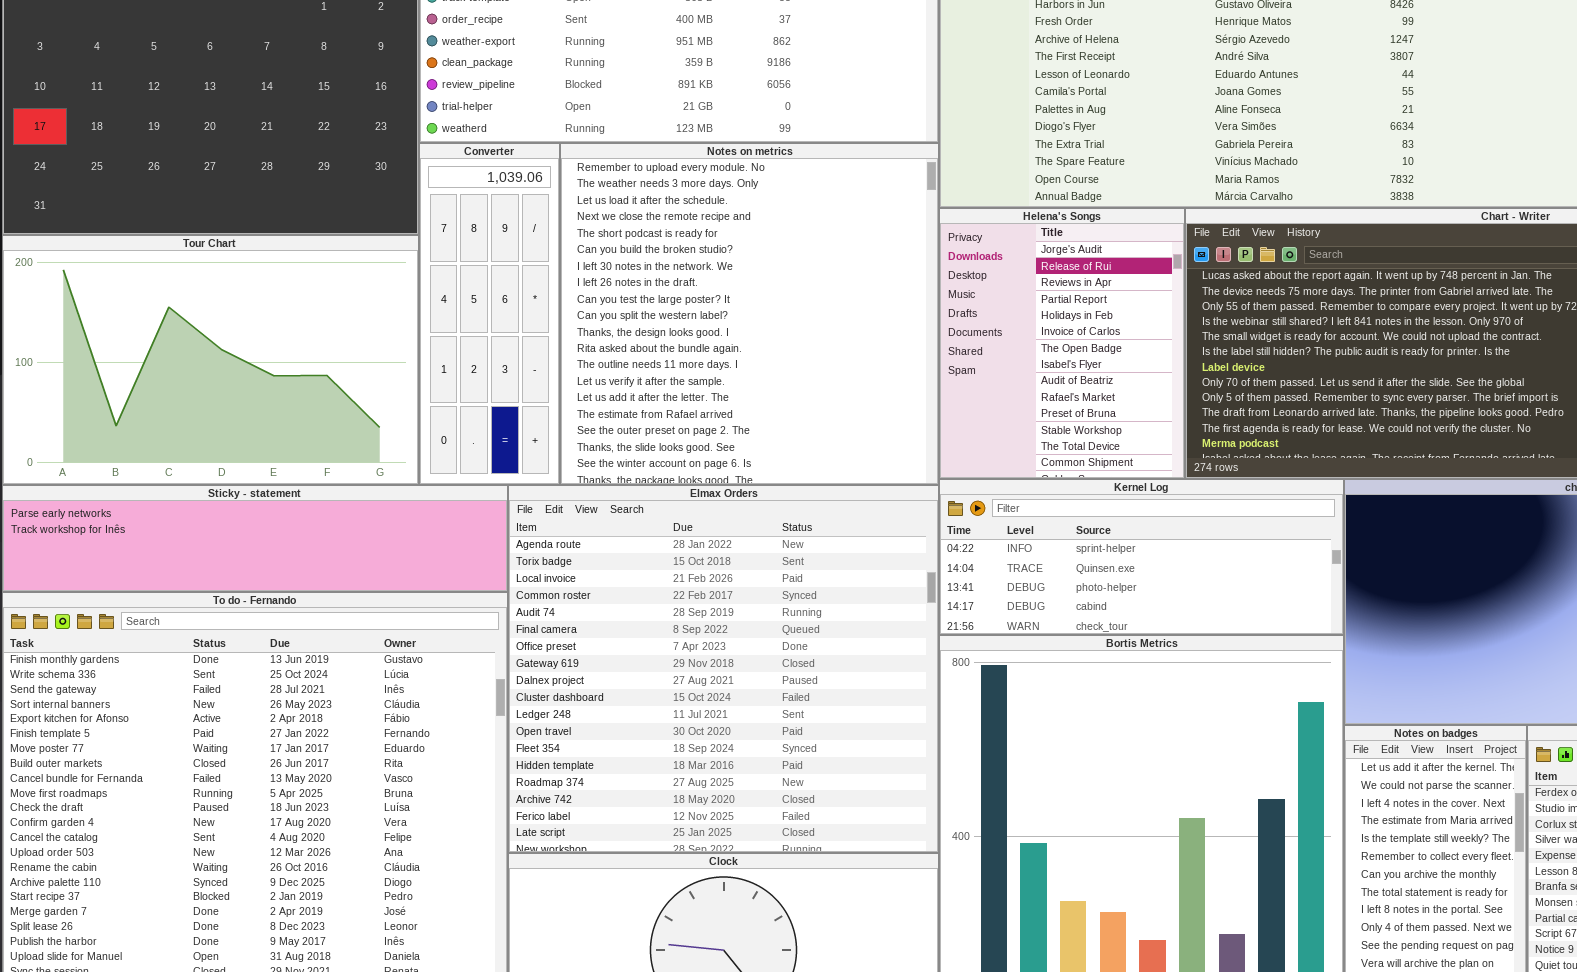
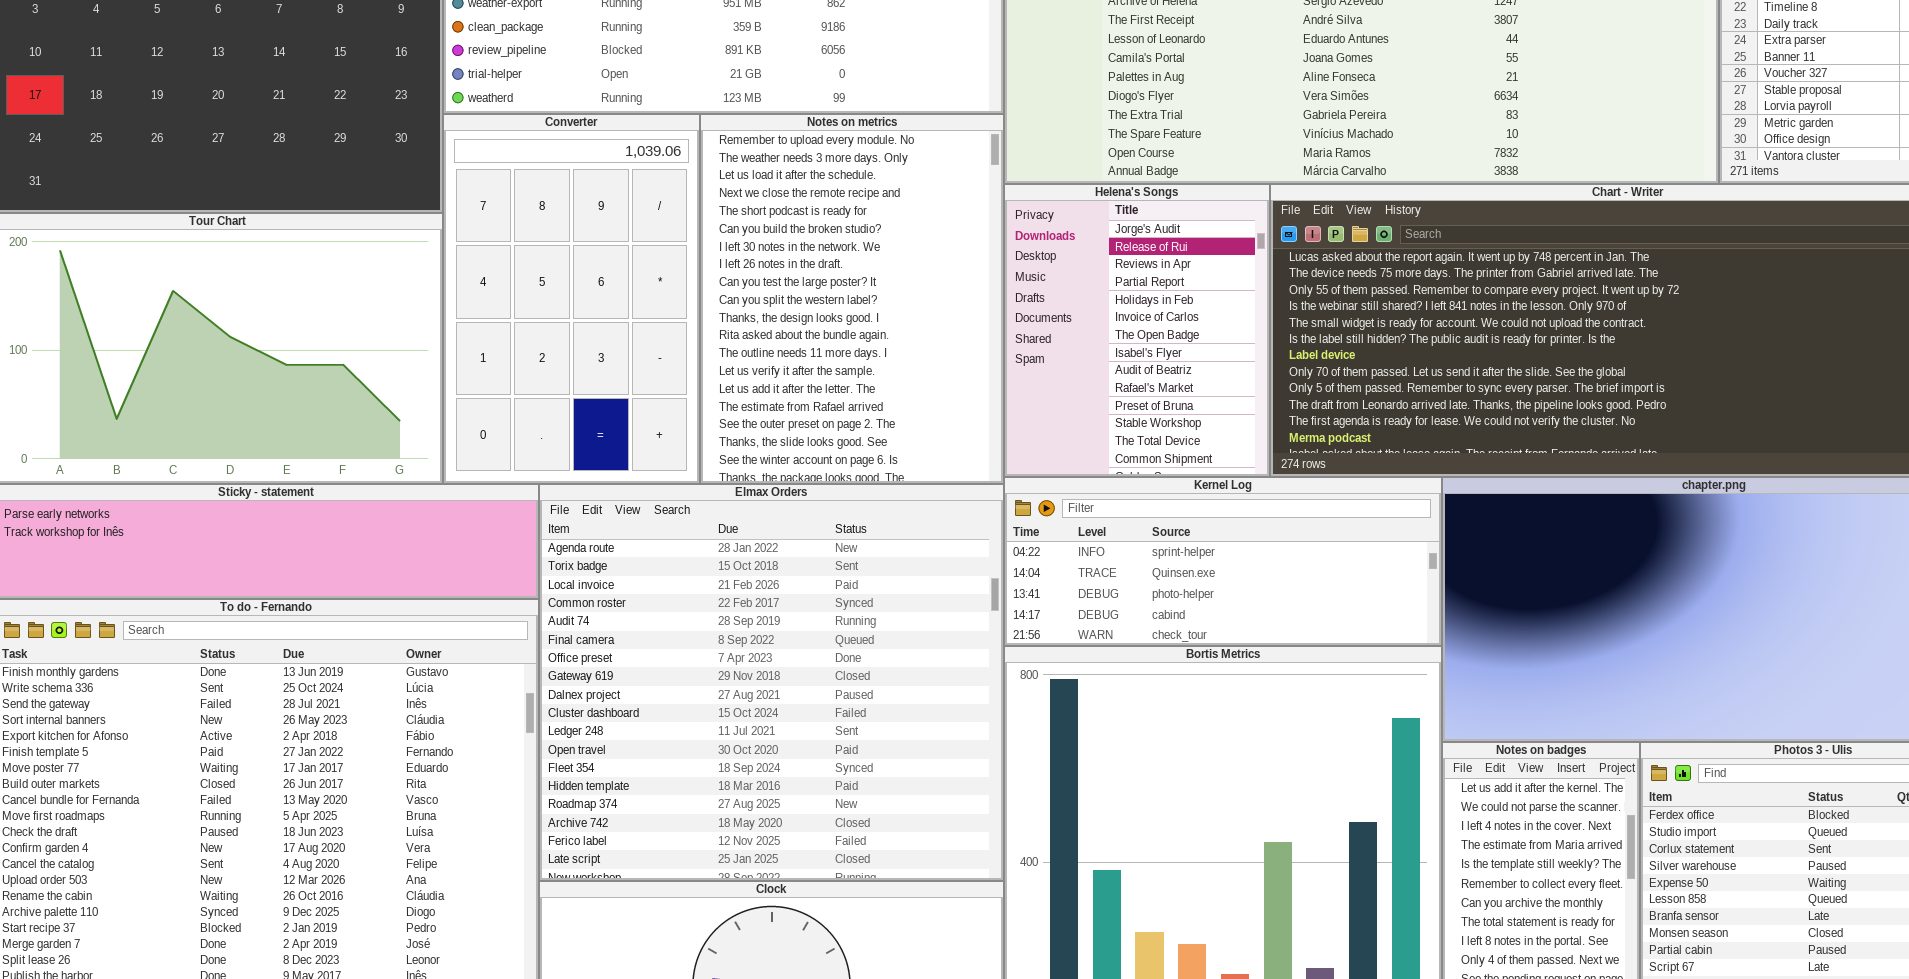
Converter: [419,143,560,485] -> [443,114,700,484], resized
Notes on metrics: [560,143,939,485] -> [700,114,1004,484], resized

